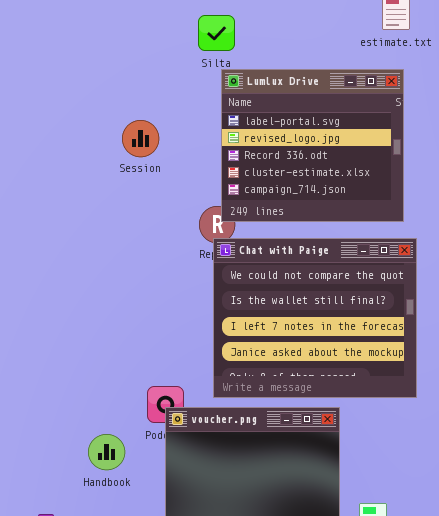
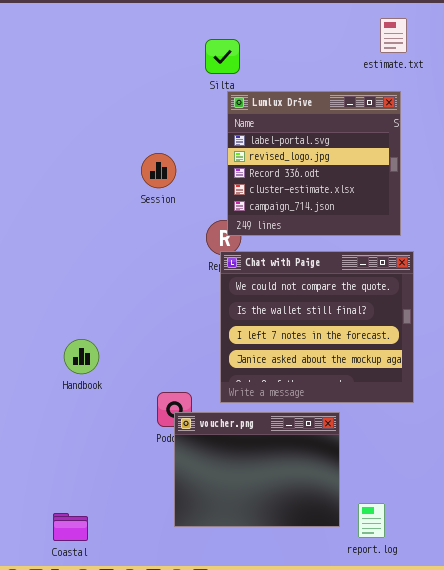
Session: [122,120,159,157] -> [141,153,176,188], moved
Handbook: [88,434,125,470] -> [64,339,99,374], moved

